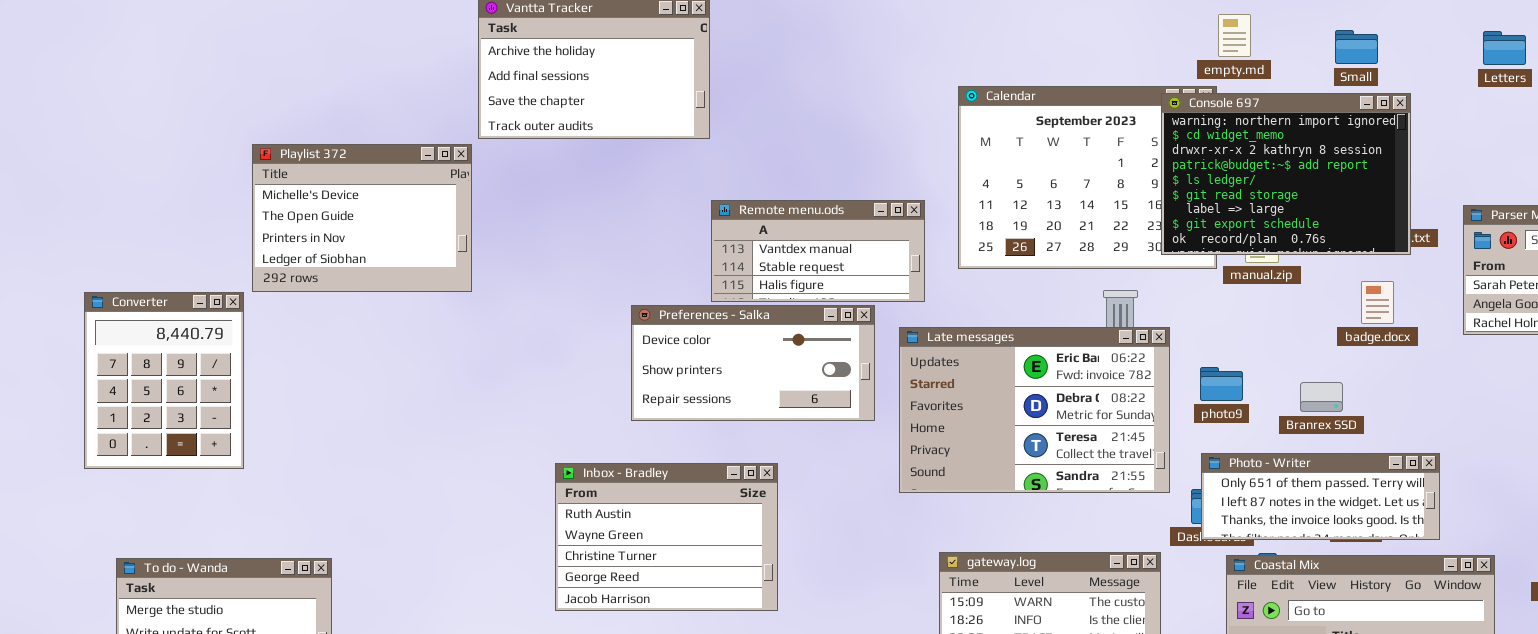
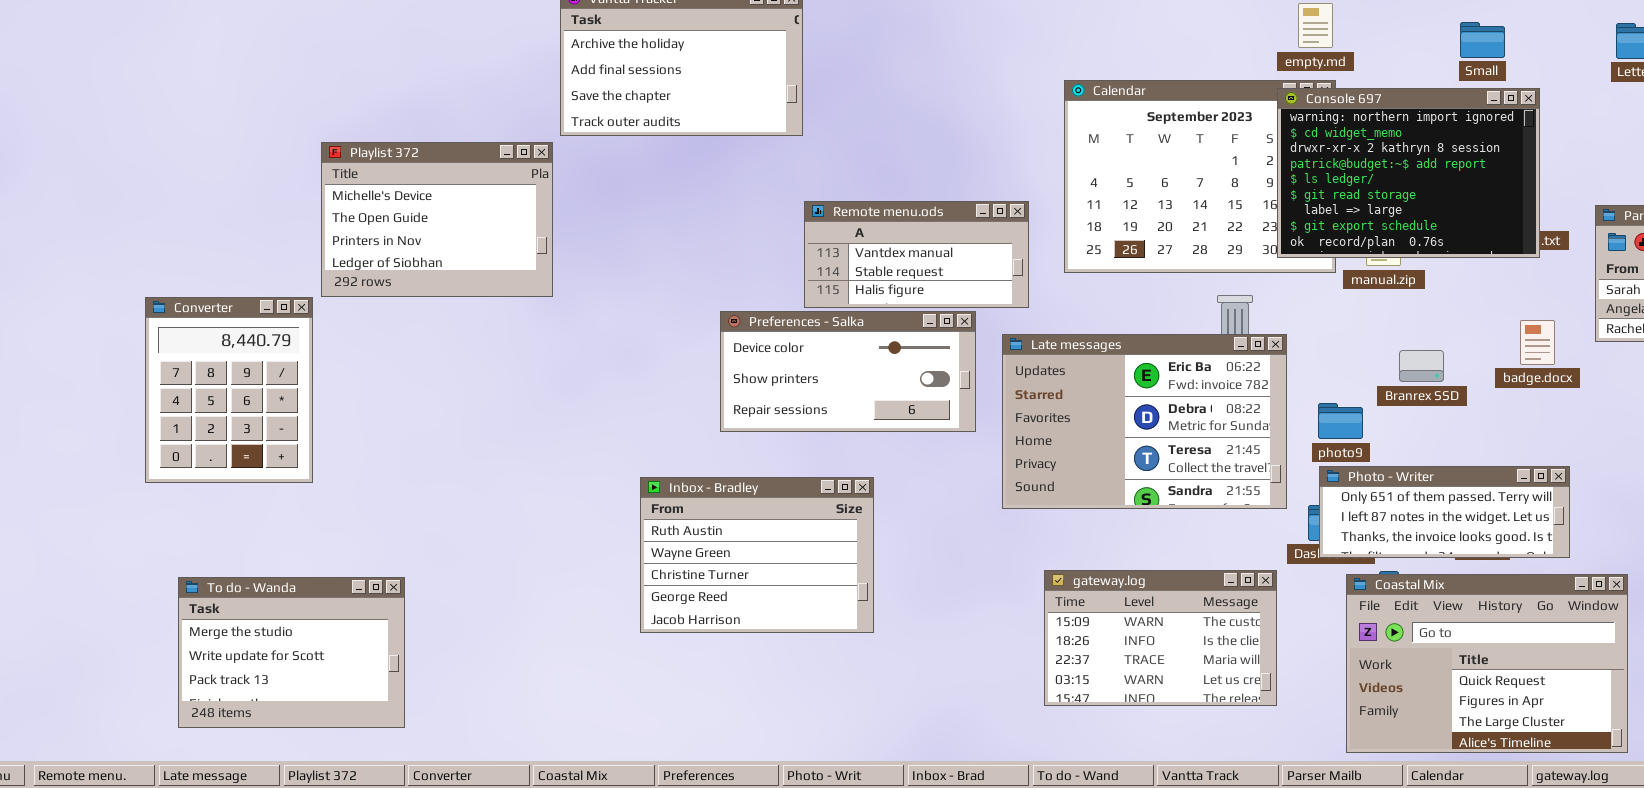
empty.md: [1218,14,1251,57] -> [1298,3,1333,48], moved
badge.docx: [1361,281,1394,324] -> [1520,320,1555,365], moved
photo9: [1200,367,1243,401] -> [1318,403,1363,439], moved
Branrex SSD: [1300,382,1343,412] -> [1399,350,1444,382], moved

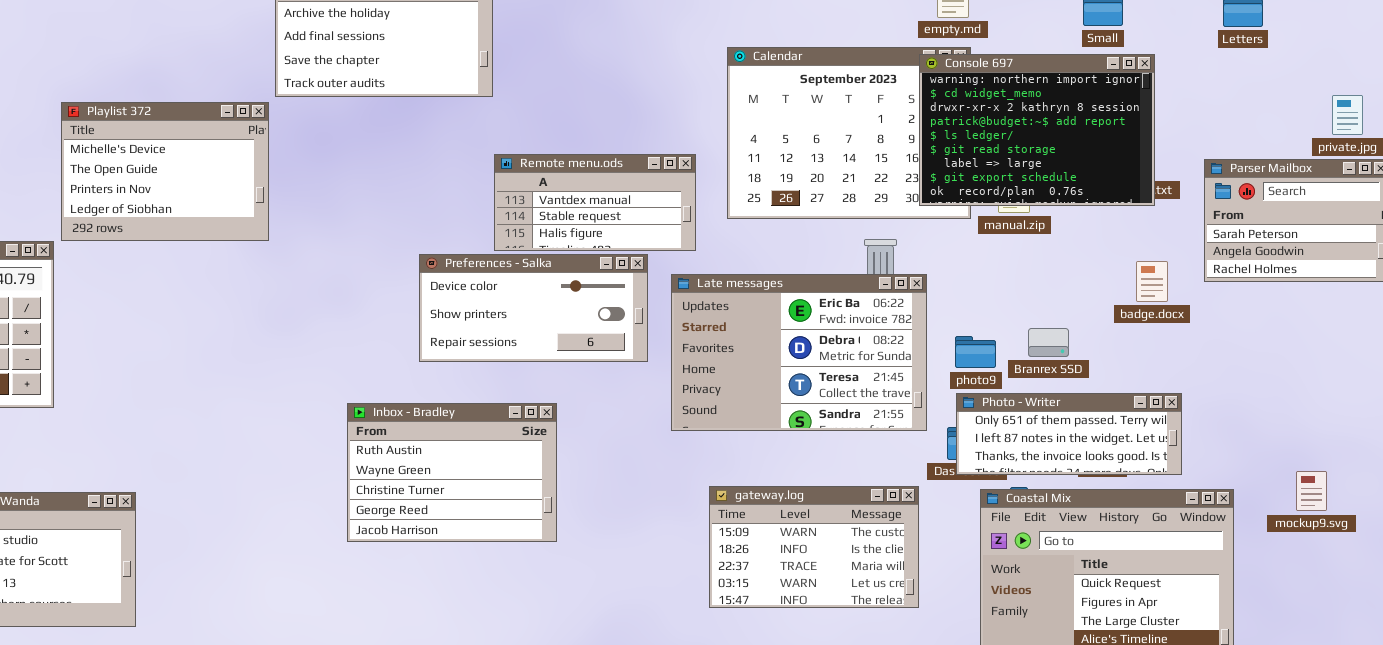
Branrex SSD: [1399,350,1444,382] -> [1028,328,1069,357], moved

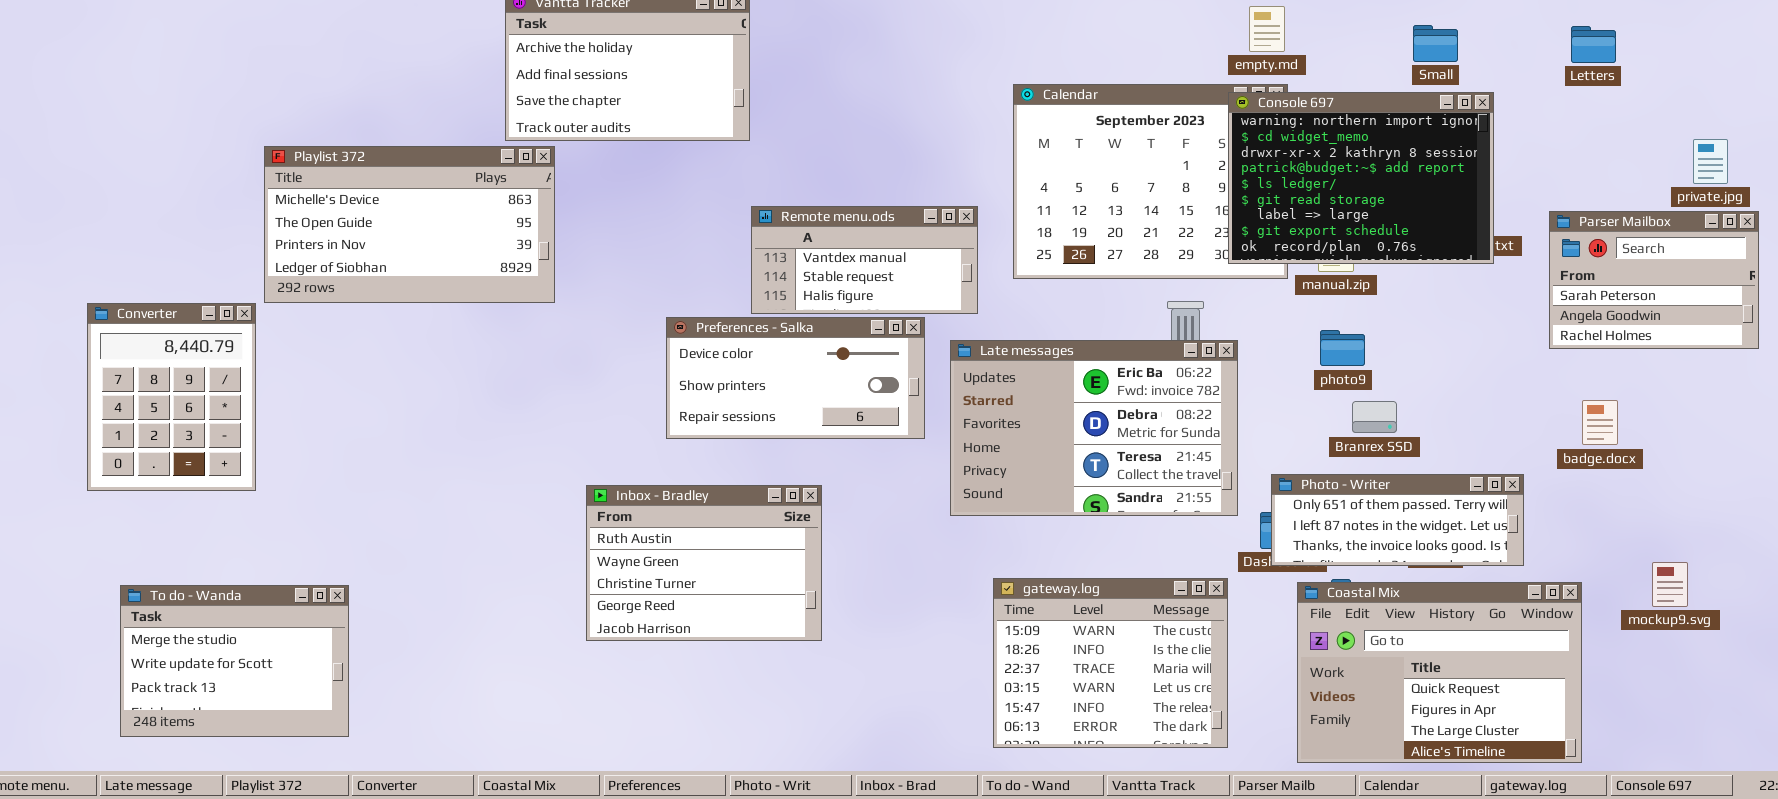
Playlist 372: [61,102,269,241] -> [264,146,555,303], resized
badge.docx: [1136,261,1168,302] -> [1582,400,1618,445], moved
photo9: [955,336,996,368] -> [1320,330,1365,366], moved
gateway.log: [709,486,919,608] -> [993,578,1228,748], resized

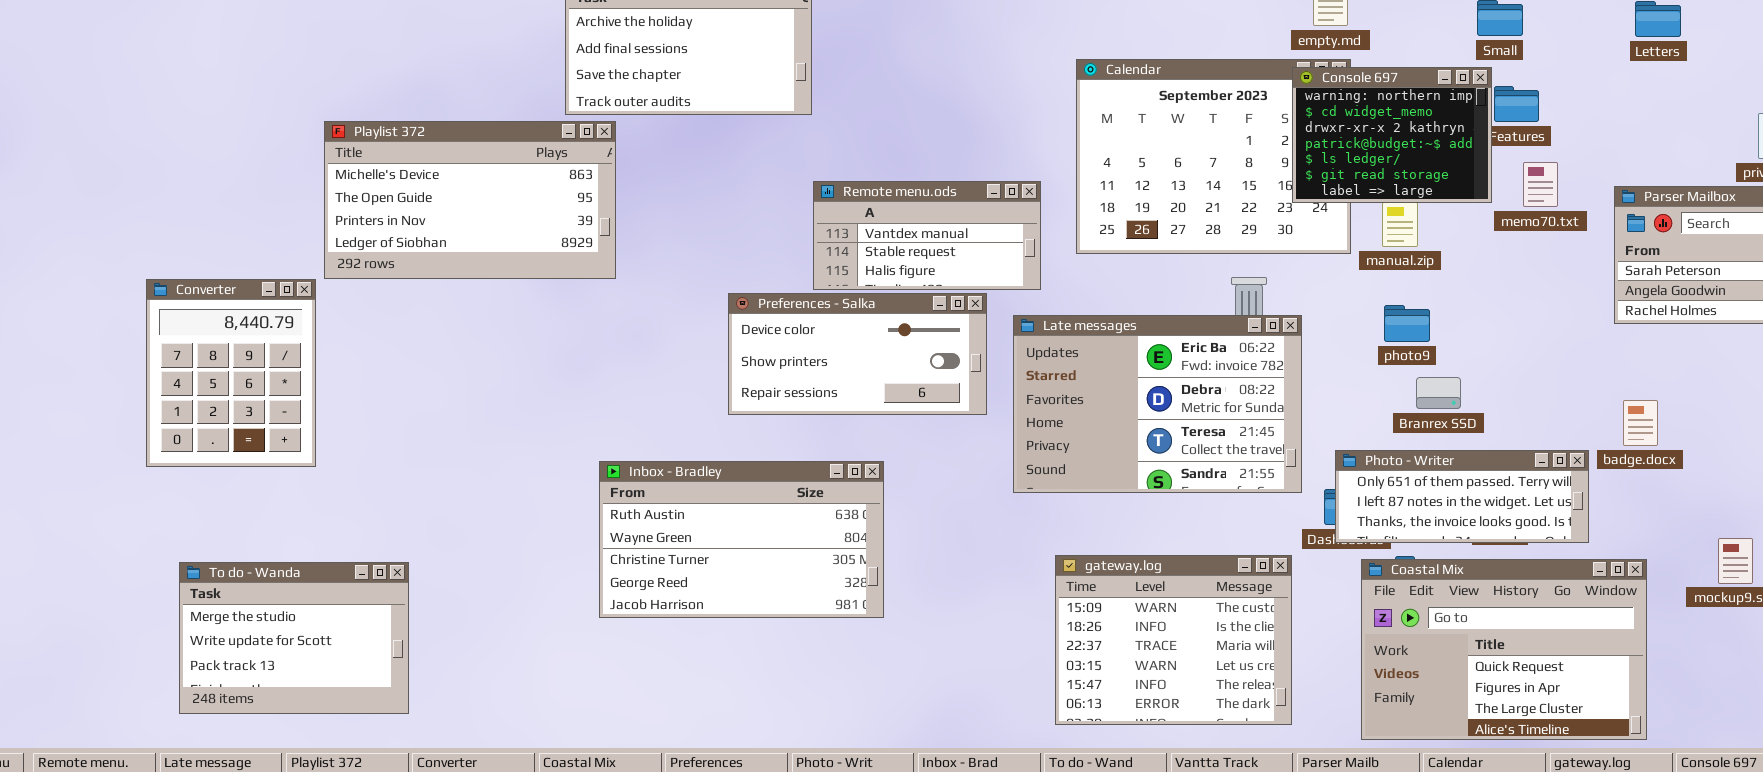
Console 697: [1228,92,1494,264] -> [1292,67,1492,203], resized
badge.docx: [1582,400,1618,445] -> [1623,400,1658,446], moved
Inbox - Bradley: [586,485,822,641] -> [599,461,884,618], resized

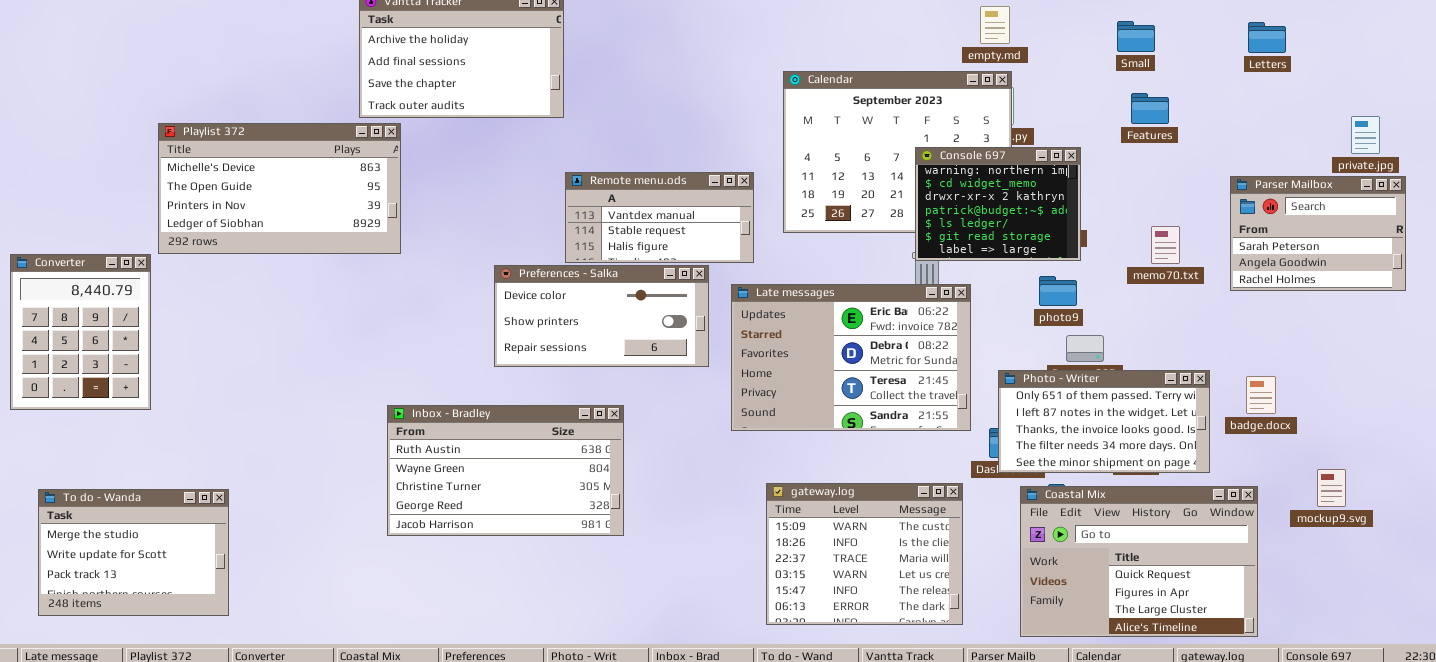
Console 697: [1292,67,1492,203] -> [915,147,1081,261], moved
memo70.txt: [1523,162,1558,207] -> [1151,226,1180,264], moved
badge.docx: [1623,400,1658,446] -> [1246,376,1276,414], moved
Photo - Writer: [1335,450,1589,543] -> [998,370,1210,473], resized

